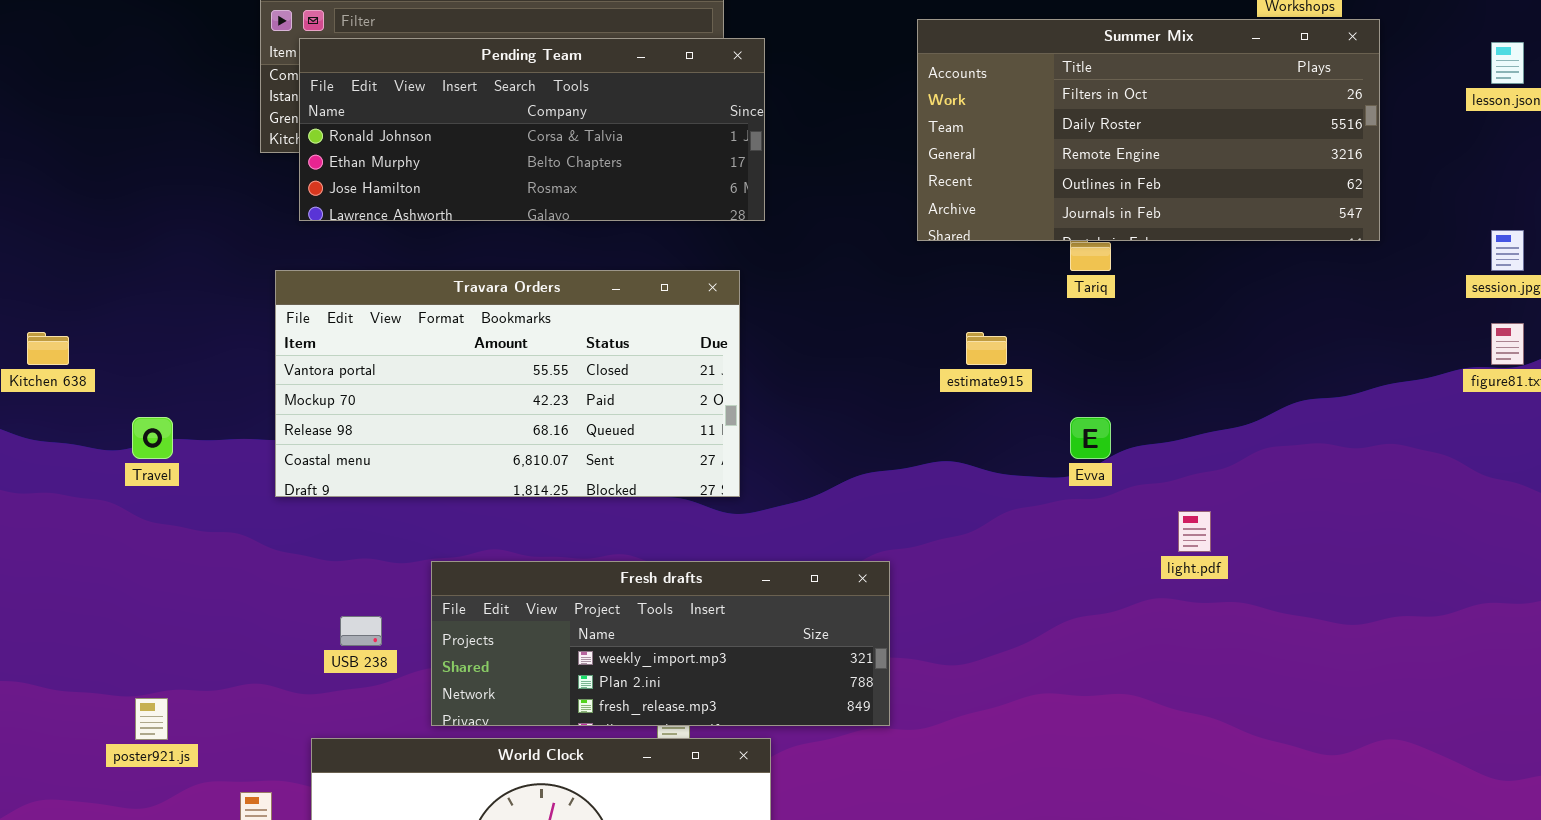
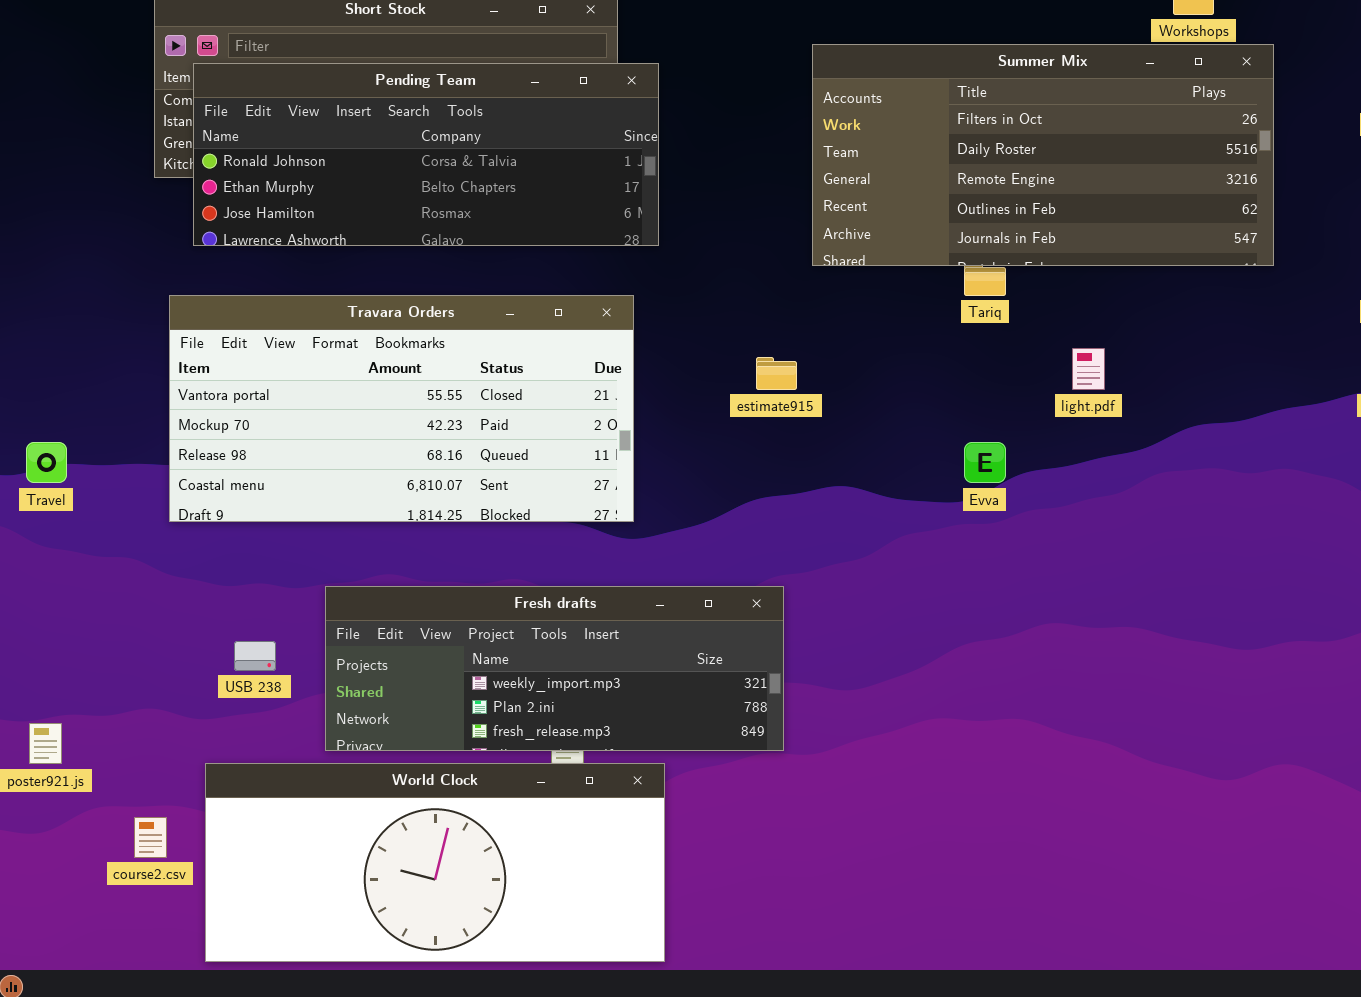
estimate915: [966,332,1007,365] -> [756,357,797,390], moved
light.pdf: [1178,511,1211,552] -> [1072,348,1105,390], moved

